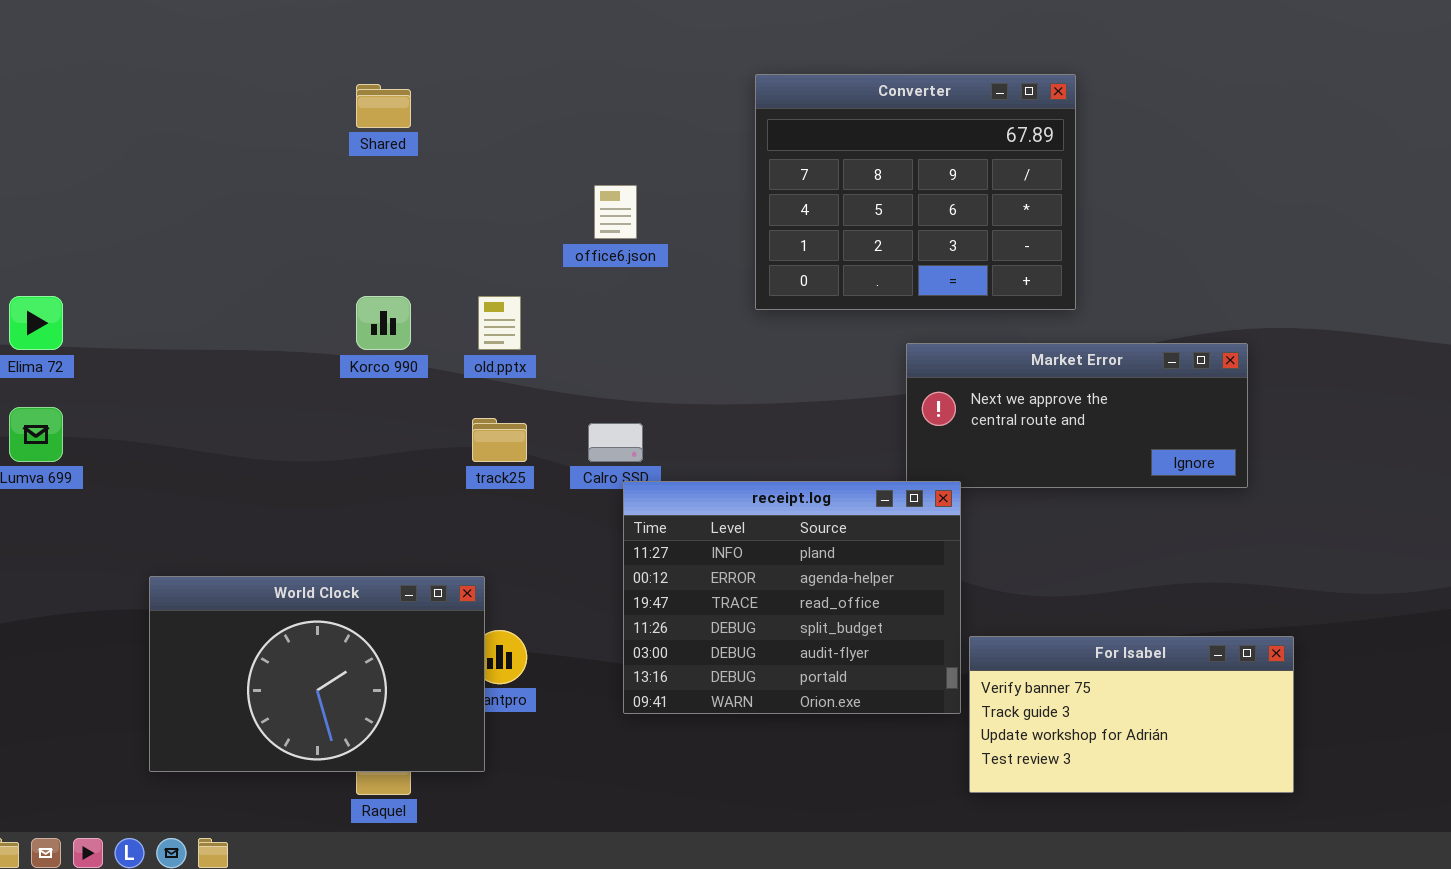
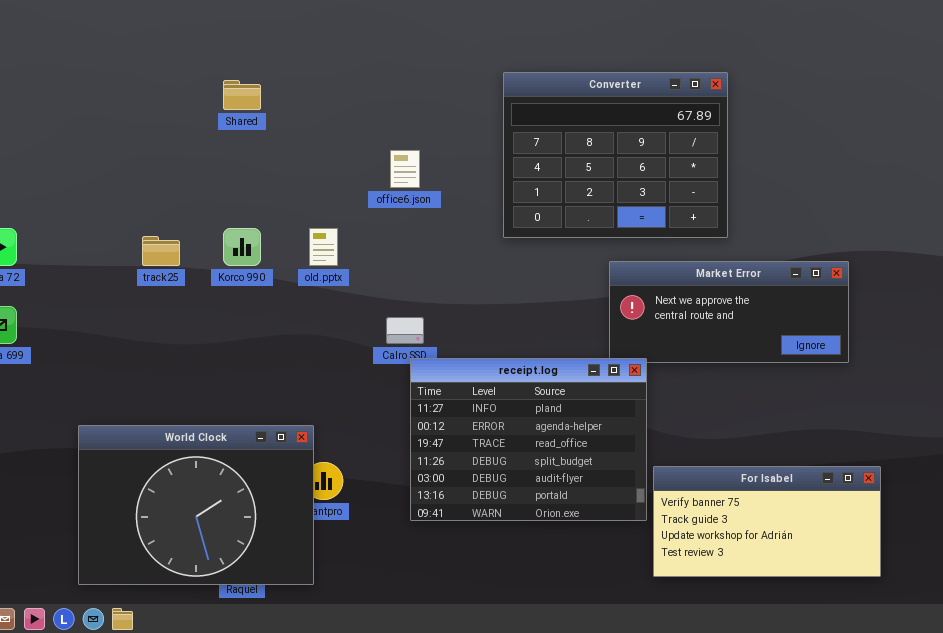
track25: [472,418,527,462] -> [142,236,180,266], moved
World Clock: [149,576,485,772] -> [78,425,314,585], resized

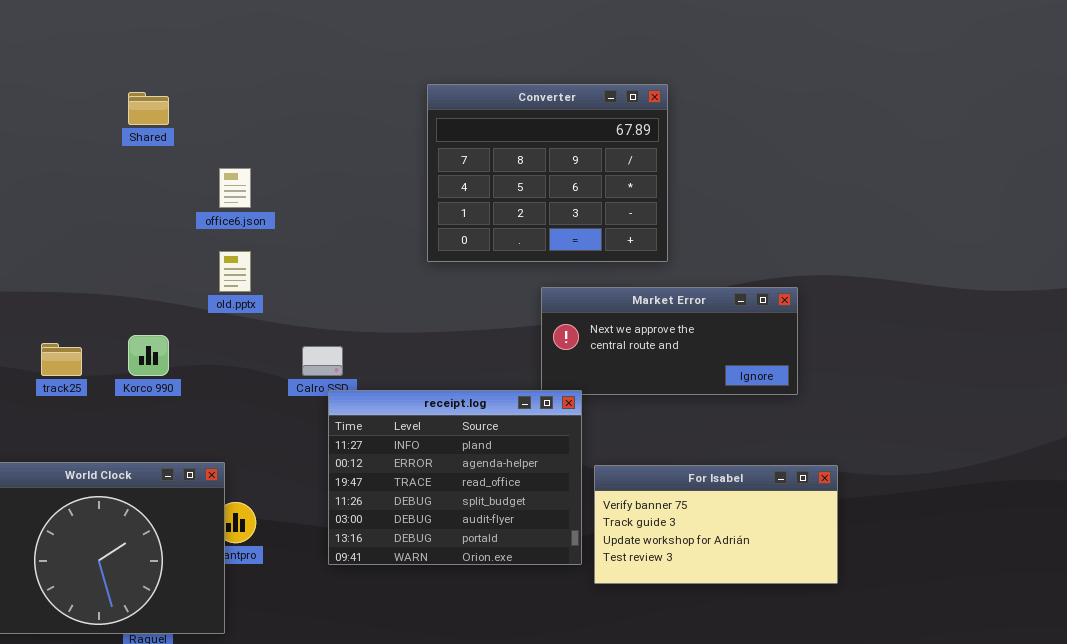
office6.json: [390,150,420,188] -> [219,168,251,208], moved
Korco 990: [223,228,261,266] -> [128,335,169,376], moved
track25: [142,236,180,266] -> [41,343,82,376], moved
For Isabel: [653,466,881,577] -> [594,465,838,584], moved

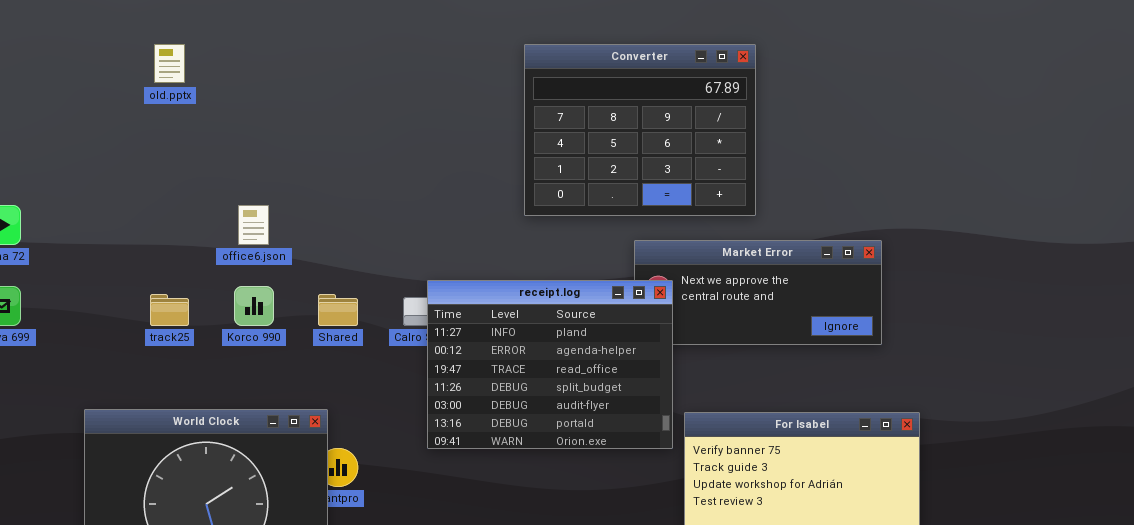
Shared: [128,92,169,125] -> [318,294,358,326], moved
office6.json: [219,168,251,208] -> [238,205,269,245], moved
old.pptx: [219,251,251,292] -> [154,44,185,83], moved
receipt.log: [328,390,582,565] -> [427,280,673,449], moved

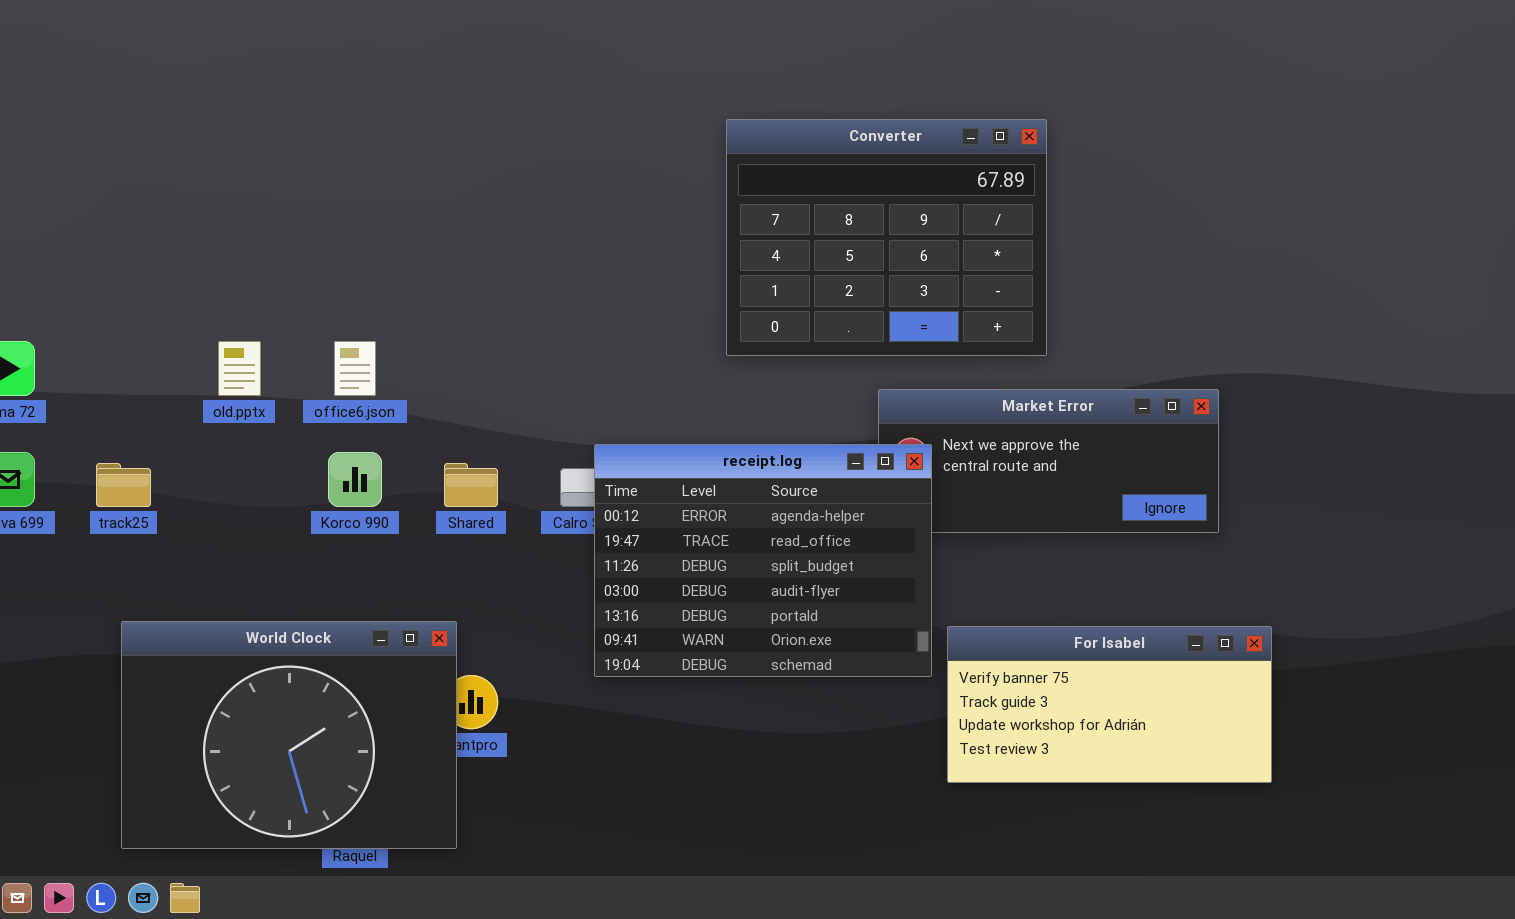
old.pptx: [154,44,185,83] -> [218,341,261,396], moved
receipt.log: [427,280,673,449] -> [594,444,932,677], scrolled down 1 row
track25: [150,294,189,326] -> [96,463,151,507], moved

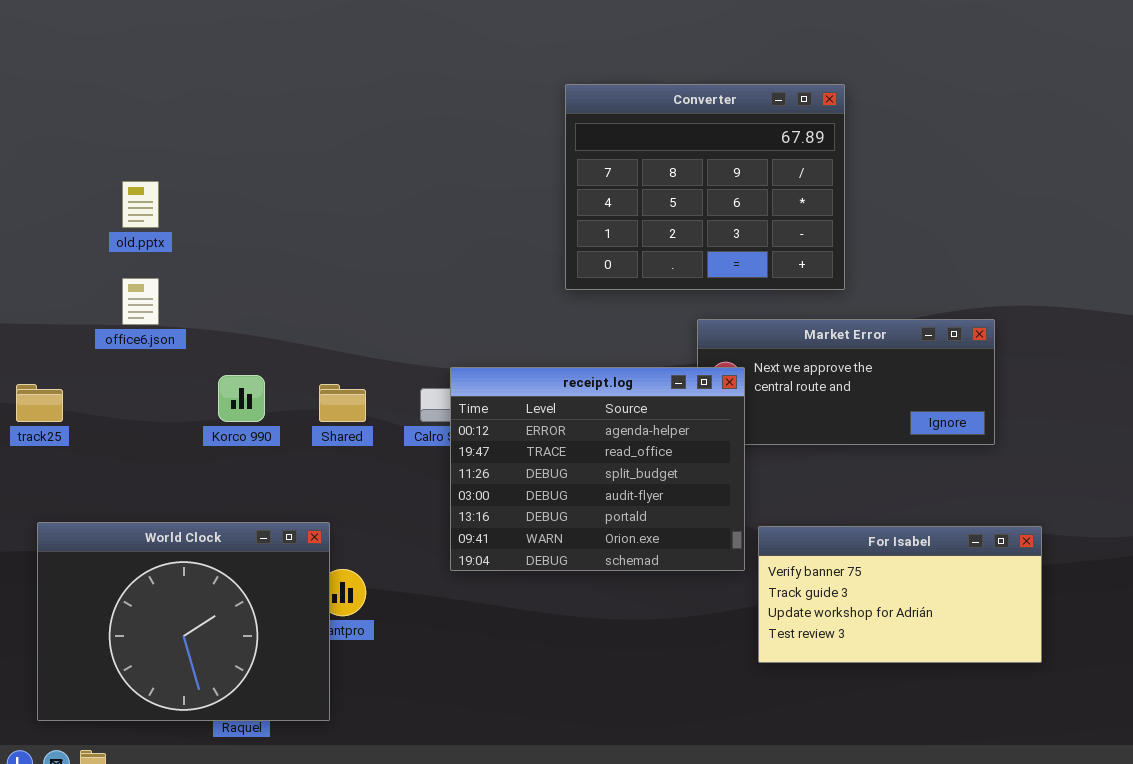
old.pptx: [218,341,261,396] -> [122,181,159,228], moved
office6.json: [334,341,376,396] -> [122,278,159,325], moved

